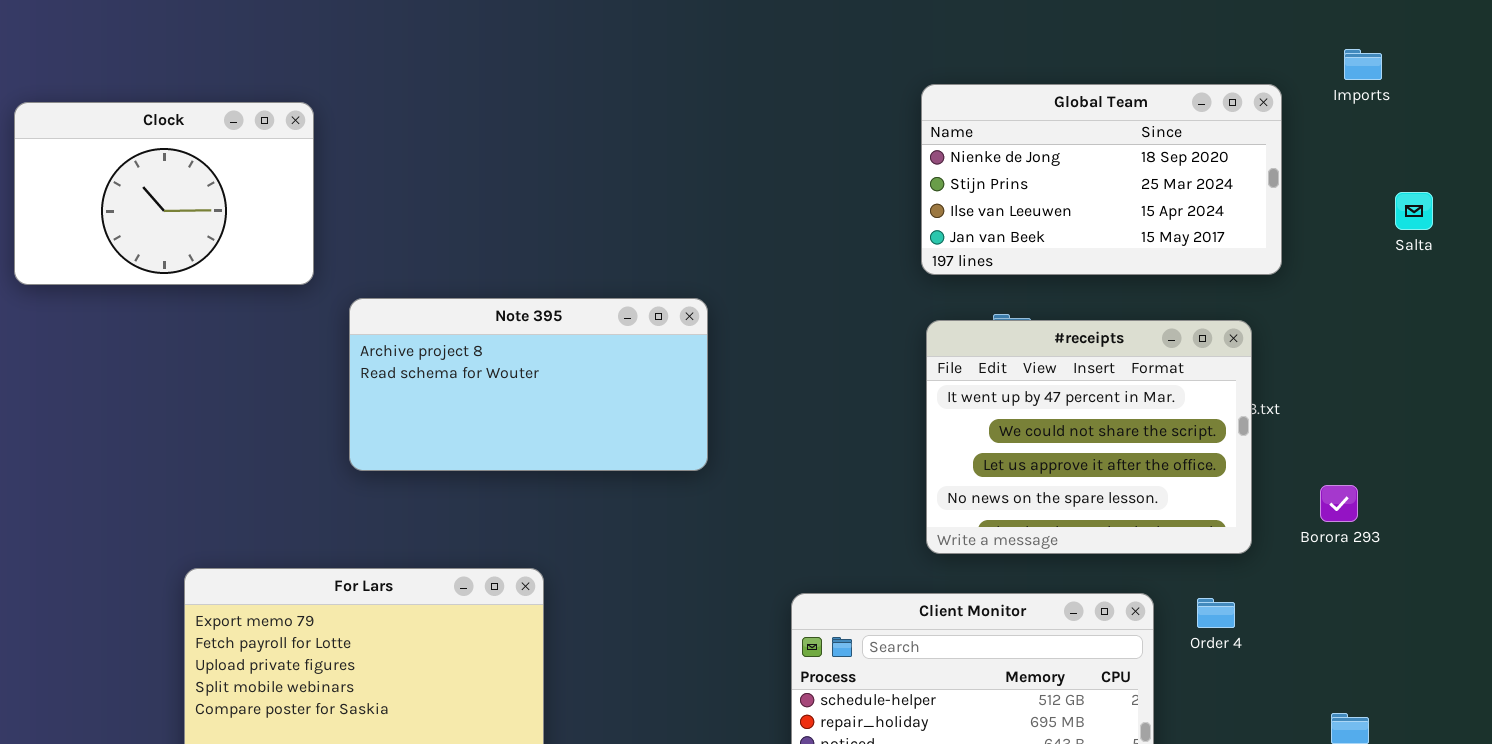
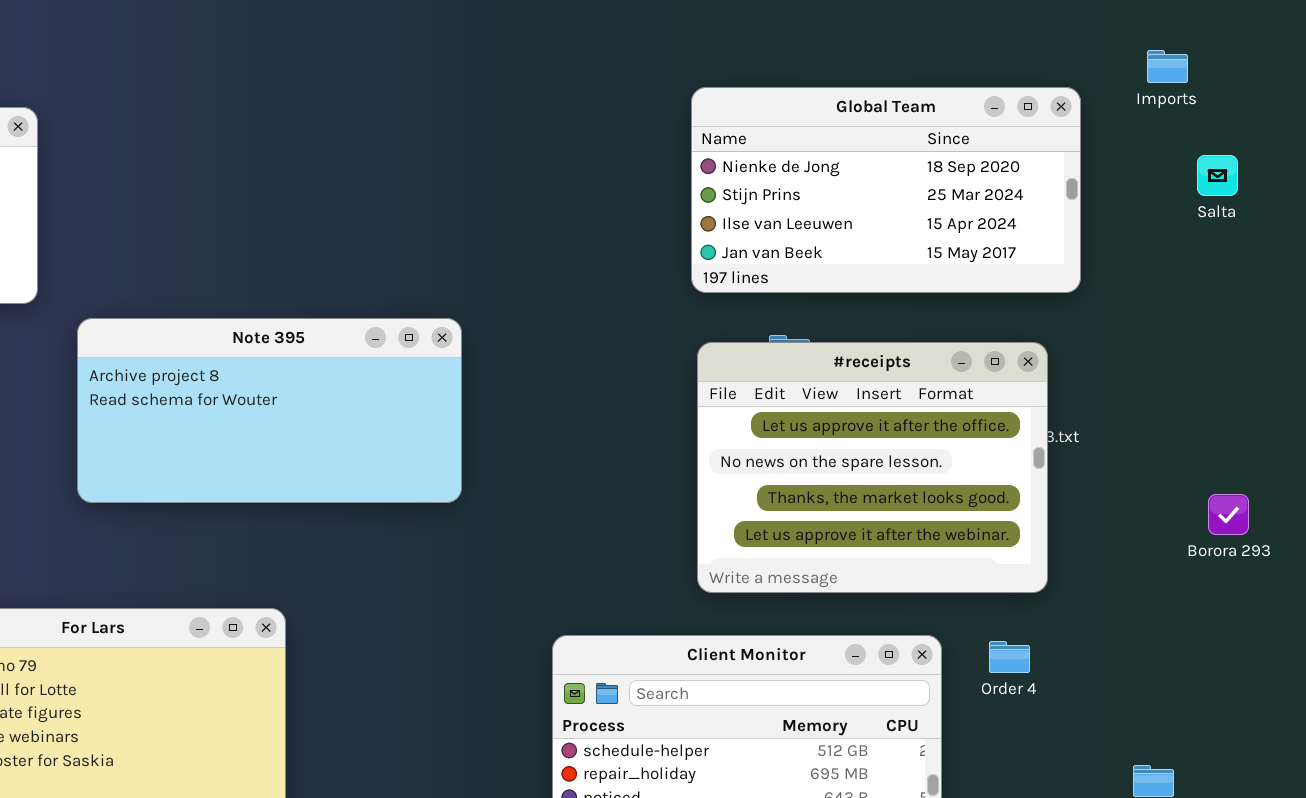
Salta: [1395,192,1433,230] -> [1197,155,1238,196], moved
#receipts: [926,320,1252,554] -> [697,342,1048,593], scrolled down 2 rows
Borora 293: [1320,485,1358,522] -> [1208,494,1249,535], moved

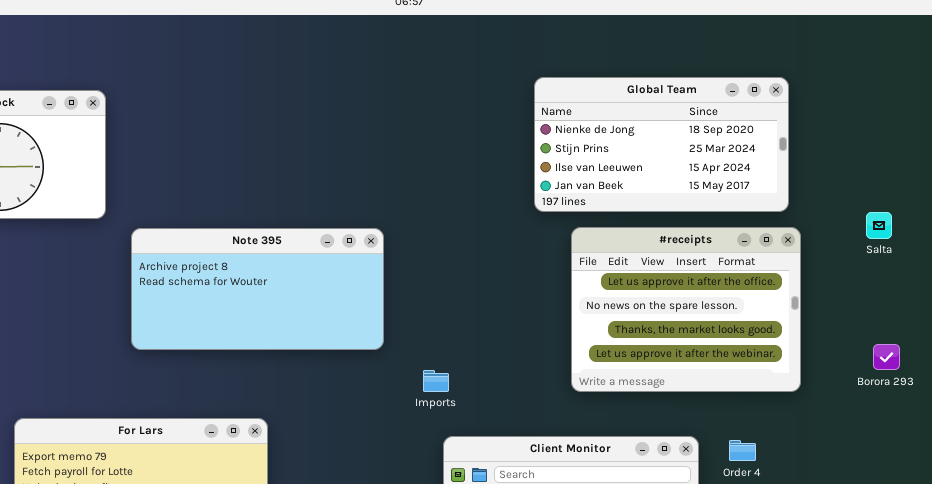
Imports: [1147,50,1188,83] -> [423,370,449,392], moved
Salta: [1197,155,1238,196] -> [866,212,892,239], moved
#receipts: [697,342,1048,593] -> [571,227,801,392], moved

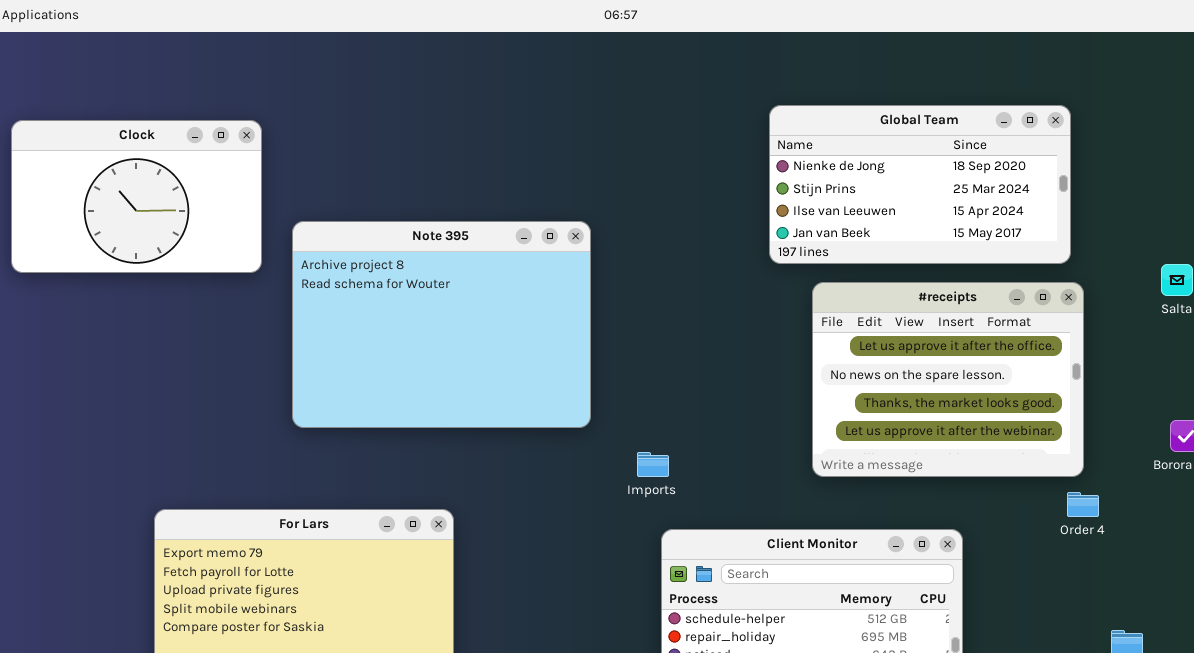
Note 395: [131,228,384,350] -> [292,221,591,428], resized
Order 4: [729,440,756,461] -> [1067,492,1099,517], moved

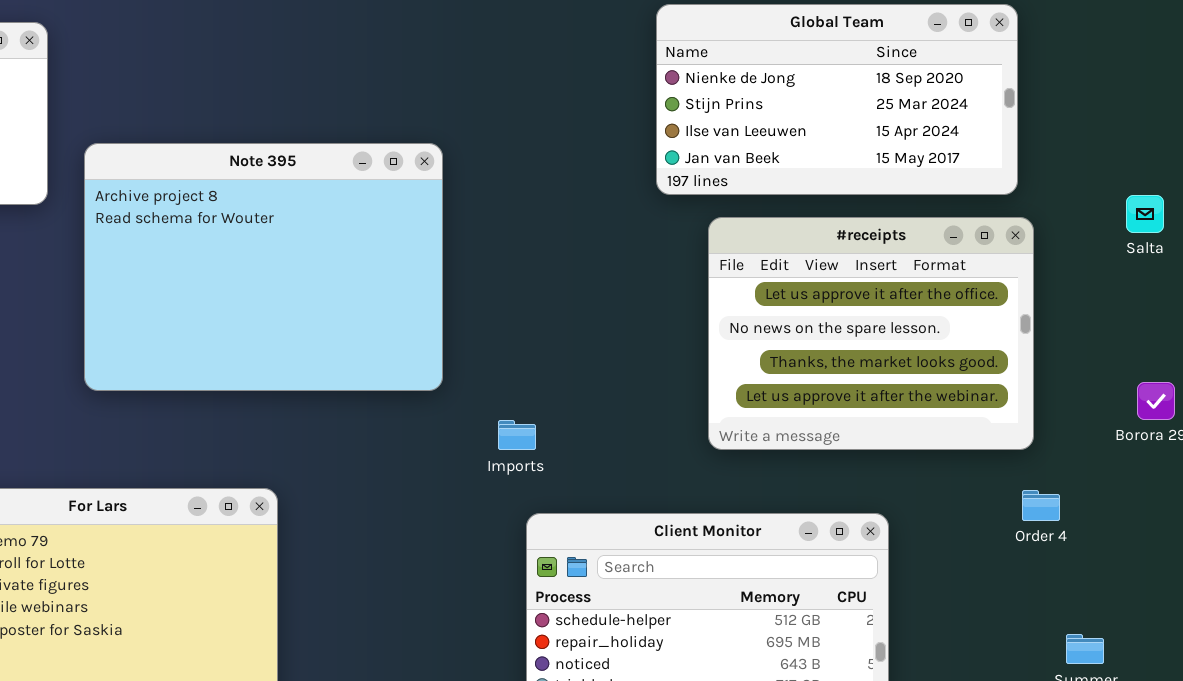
Order 4: [1067,492,1099,517] -> [1022,490,1060,521], moved

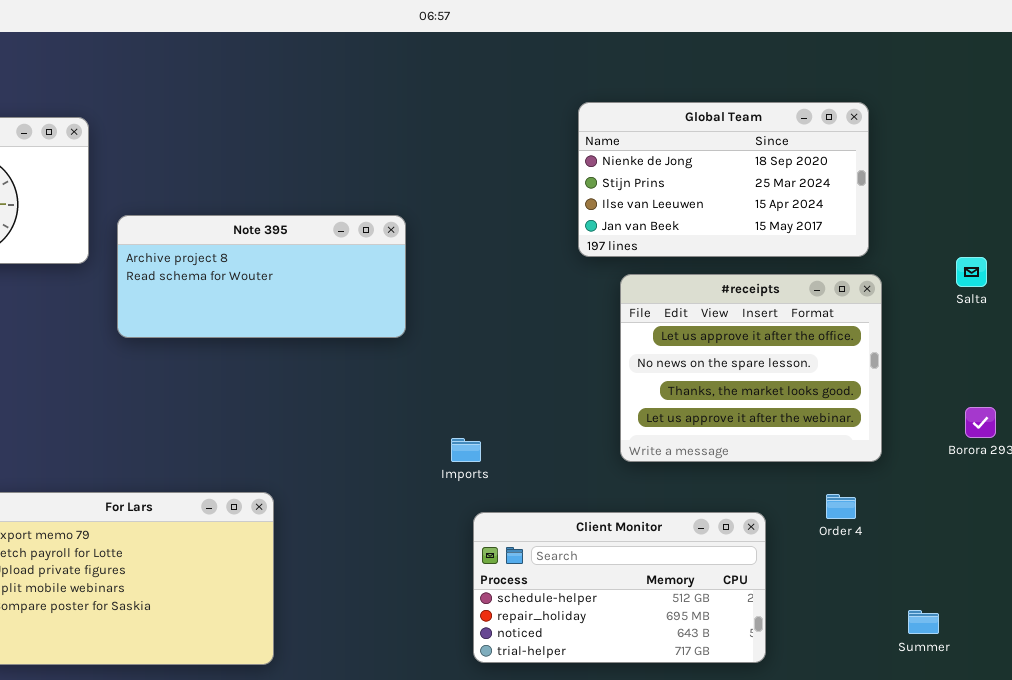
Note 395: [84,143,443,391] -> [117,215,406,338], resized
Order 4: [1022,490,1060,521] -> [826,494,856,519], moved

